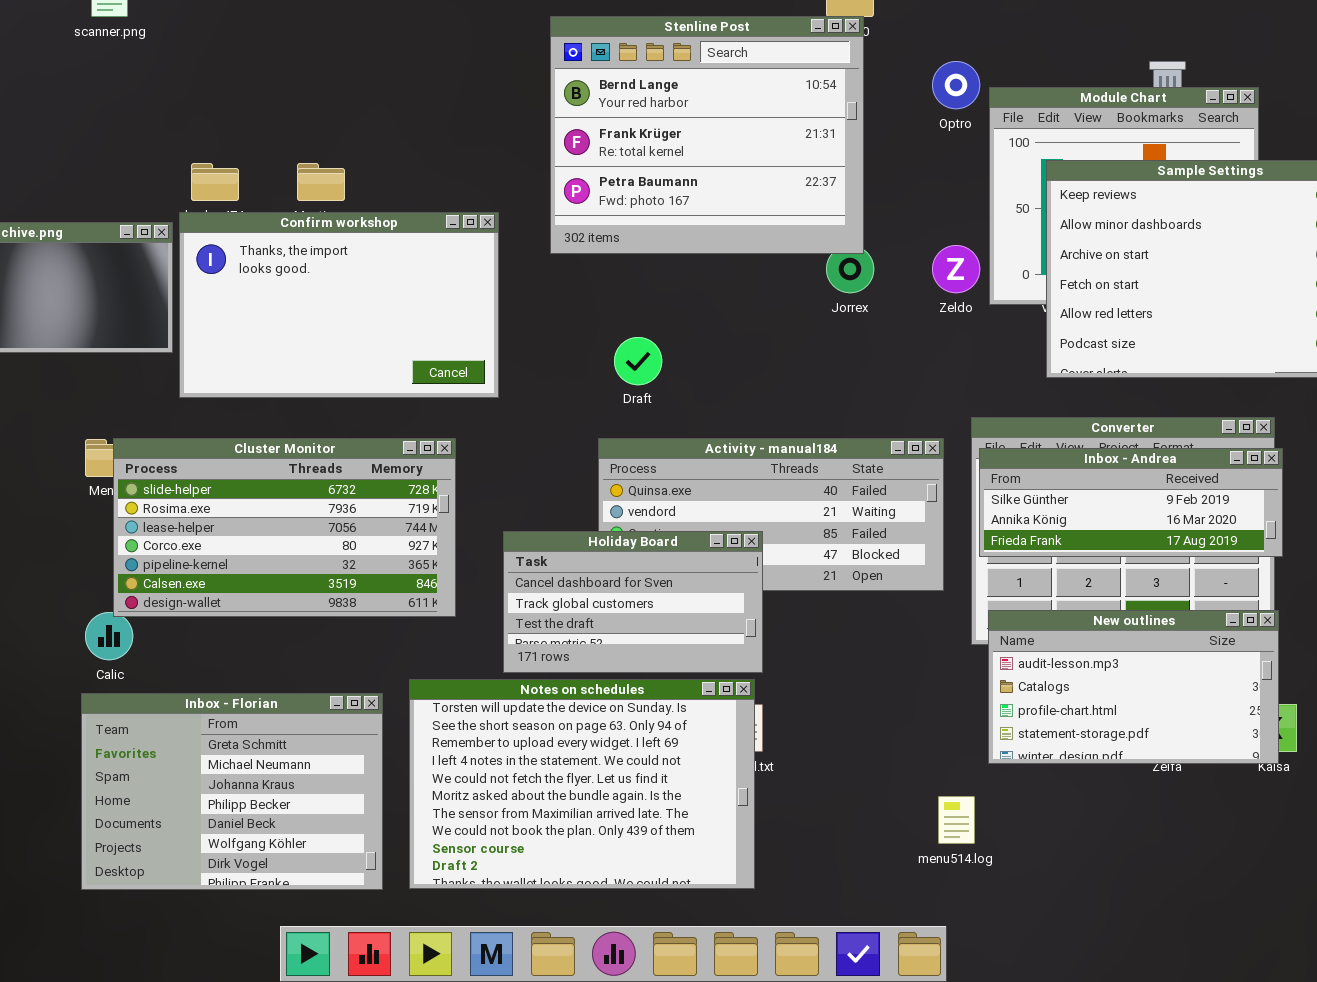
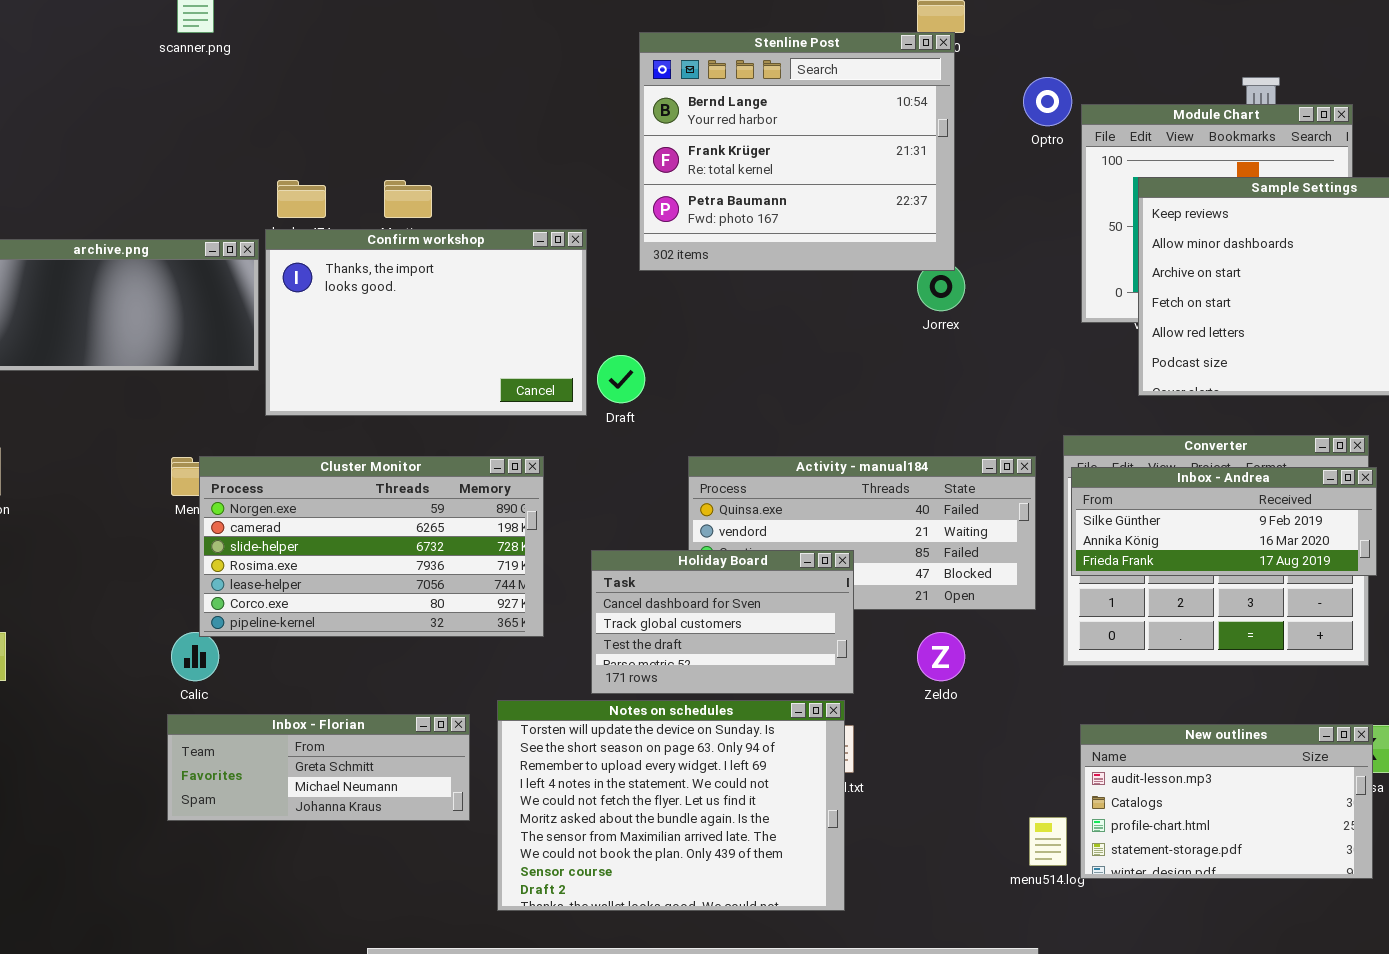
Zeldo: [932,245,980,293] -> [917,632,965,681], moved
Draft: [614,337,662,385] -> [597,355,645,403], moved
Cluster Monitor: [113,438,456,617] -> [199,456,544,637], scrolled up 2 rows
New outlines: [988,610,1279,764] -> [1080,724,1373,879], moved
Inbox - Florian: [81,693,383,890] -> [167,714,470,821], resized

